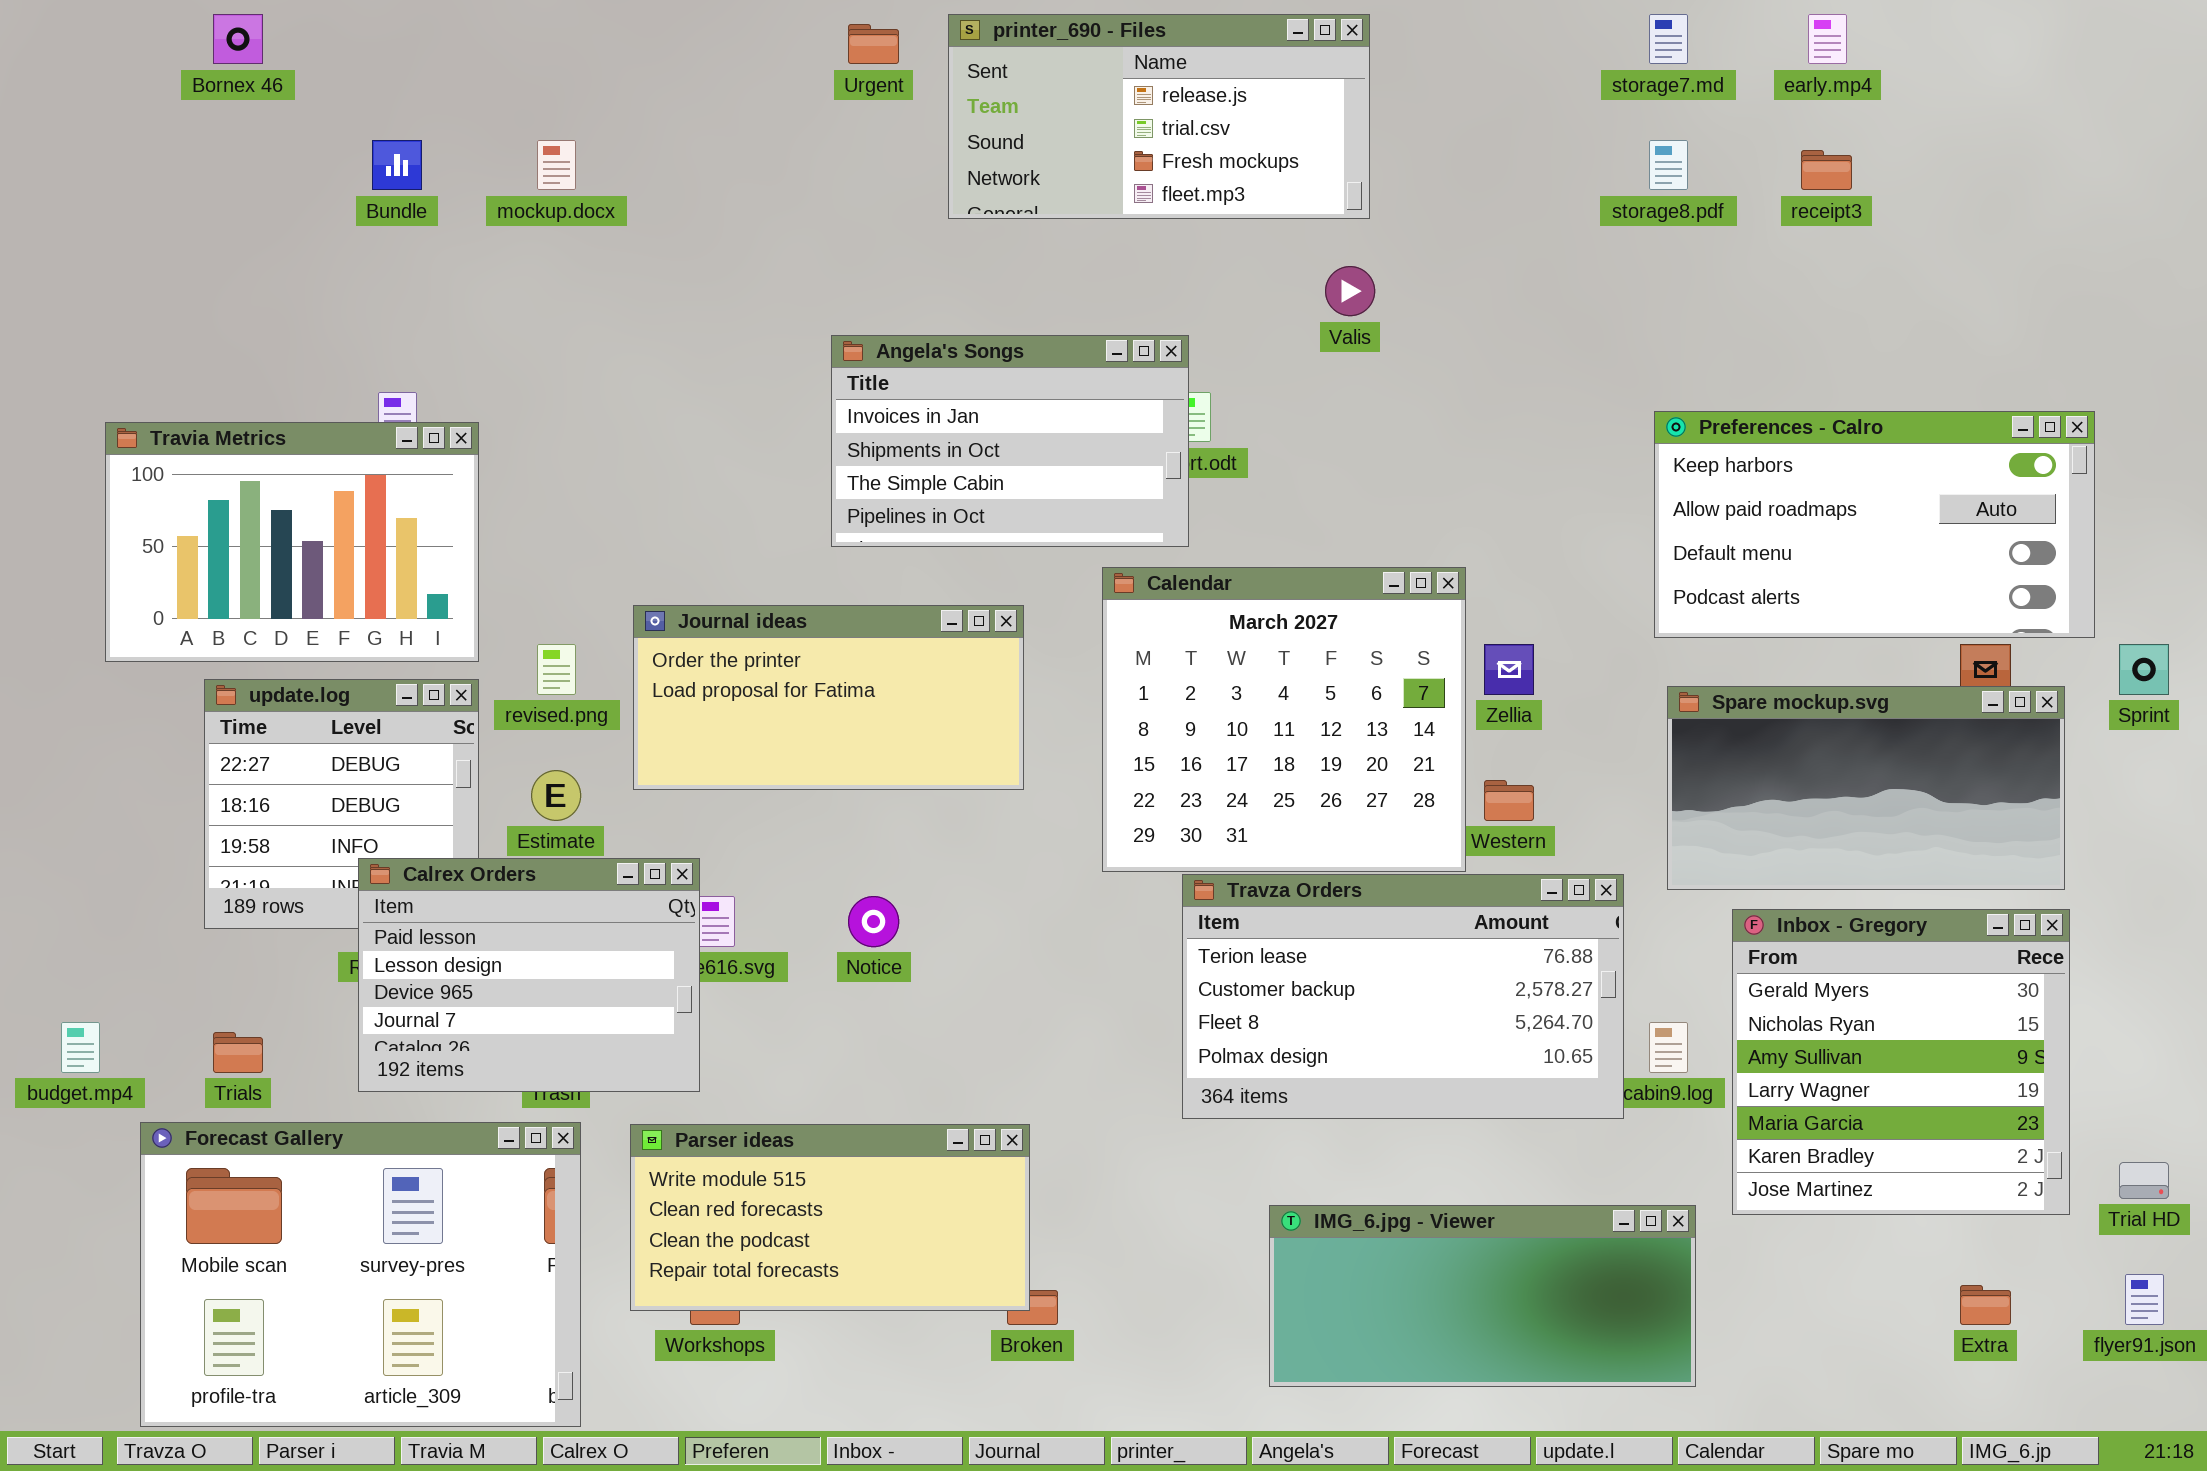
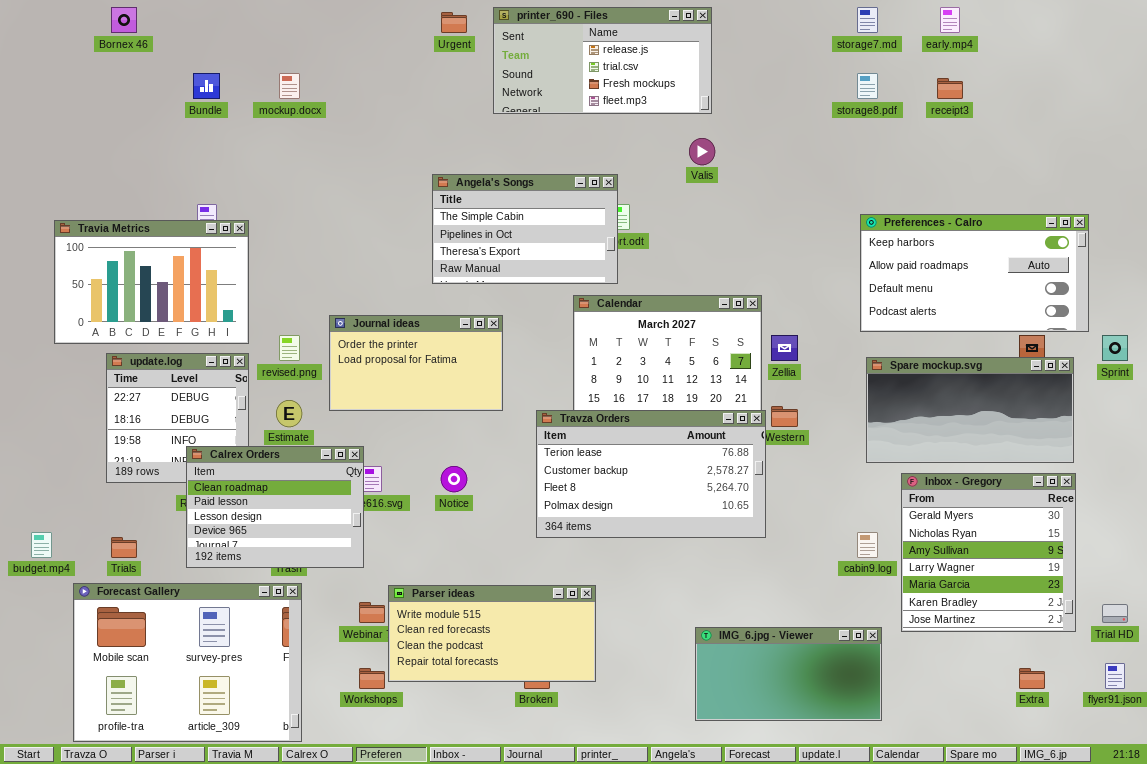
Angela's Songs: [831,335,1189,547] -> [432,174,618,284], scrolled down 2 rows
Journal ideas: [633,605,1024,790] -> [329,315,503,411], resized
Calrex Orders: [358,858,700,1092] -> [186,446,364,568], scrolled up 1 row
Travza Orders: [1182,874,1624,1119] -> [536,410,766,538], moved
Parser ideas: [630,1124,1030,1311] -> [388,585,596,682], moved
IMG_6.jpg - Viewer: [1269,1205,1696,1387] -> [695,627,882,721], resized

